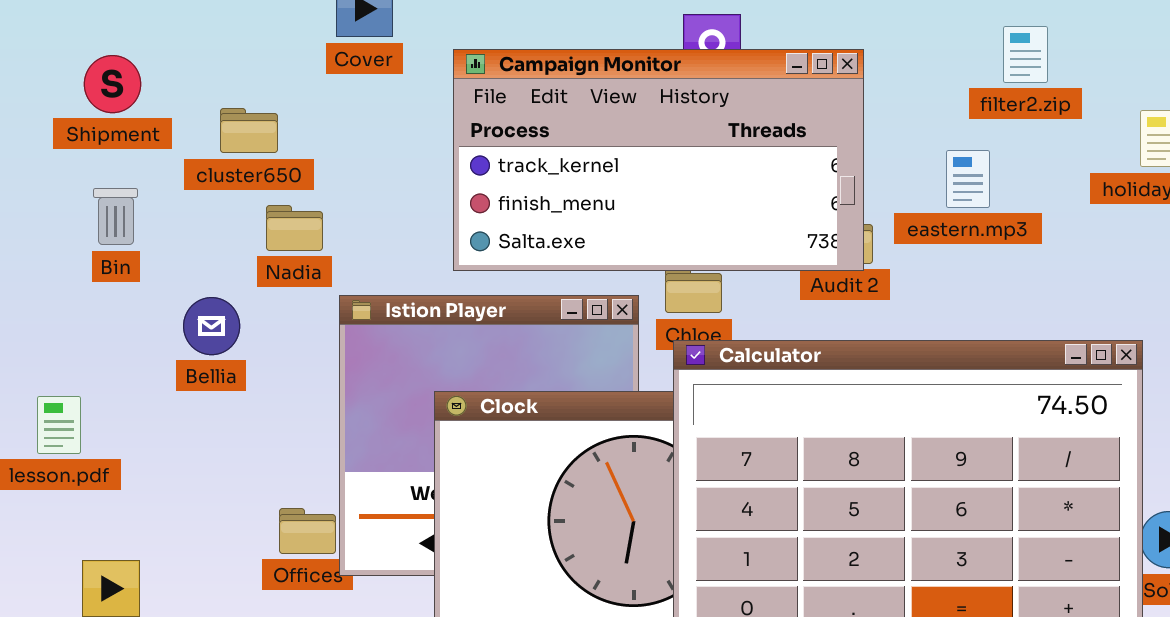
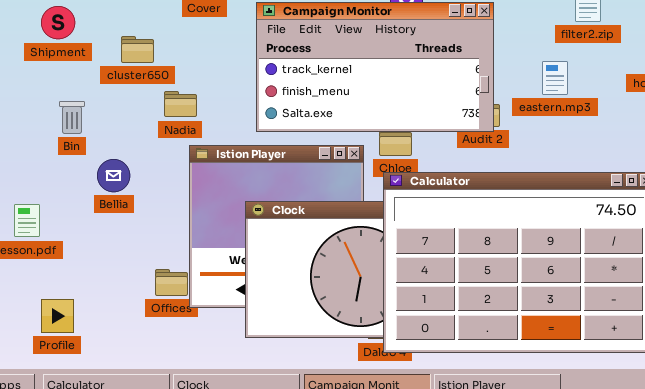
Bin: [93,188,138,245] -> [59,101,85,134], moved
Nadia: [266,205,323,251] -> [164,91,197,117], moved
Bellia: [183,297,240,355] -> [97,159,130,192], moved

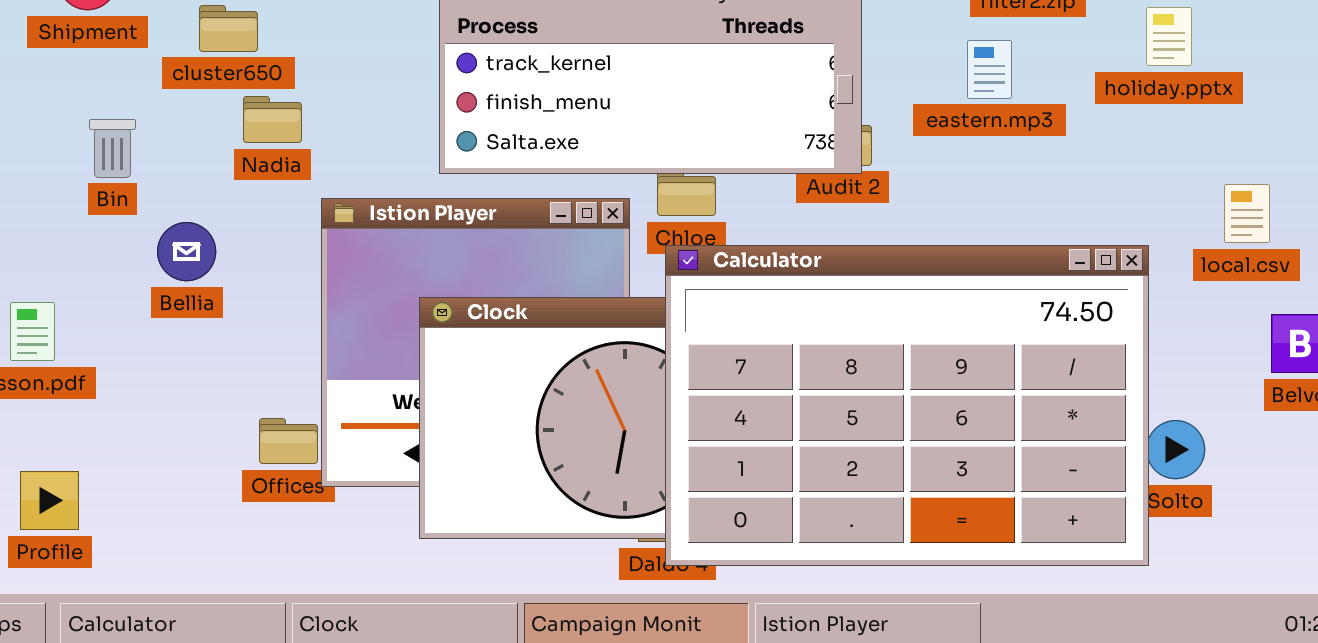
eastern.mp3: [542,61,568,95] -> [967,40,1012,99], moved
Nadia: [164,91,197,117] -> [243,96,302,143], moved
Profile: [41,299,74,333] -> [20,471,79,530], moved

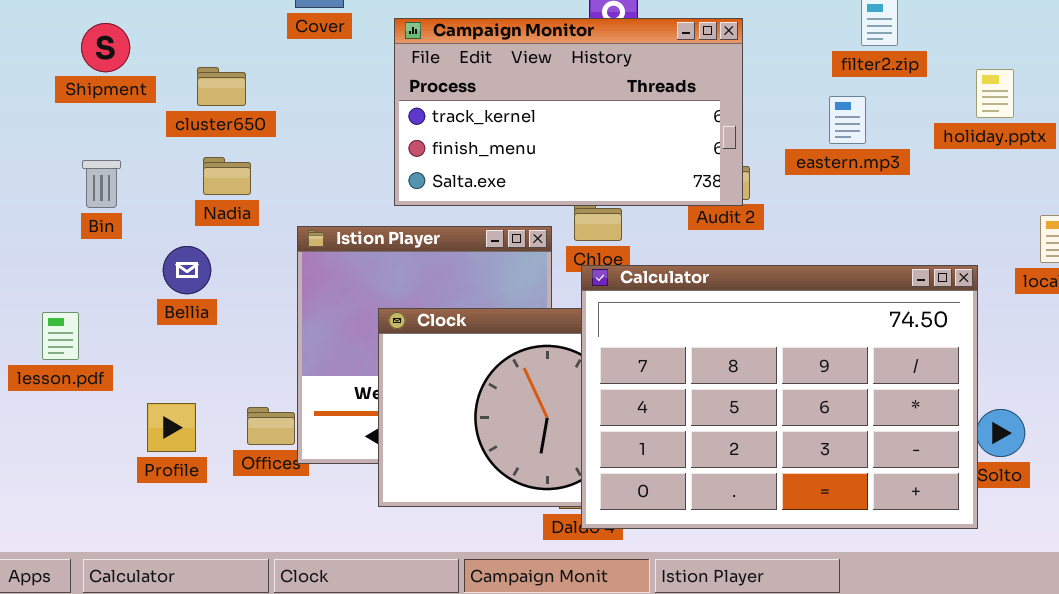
Nadia: [243,96,302,143] -> [203,157,251,195], moved
Bin: [89,119,136,178] -> [82,160,121,208], moved
Profile: [20,471,79,530] -> [147,403,196,452], moved

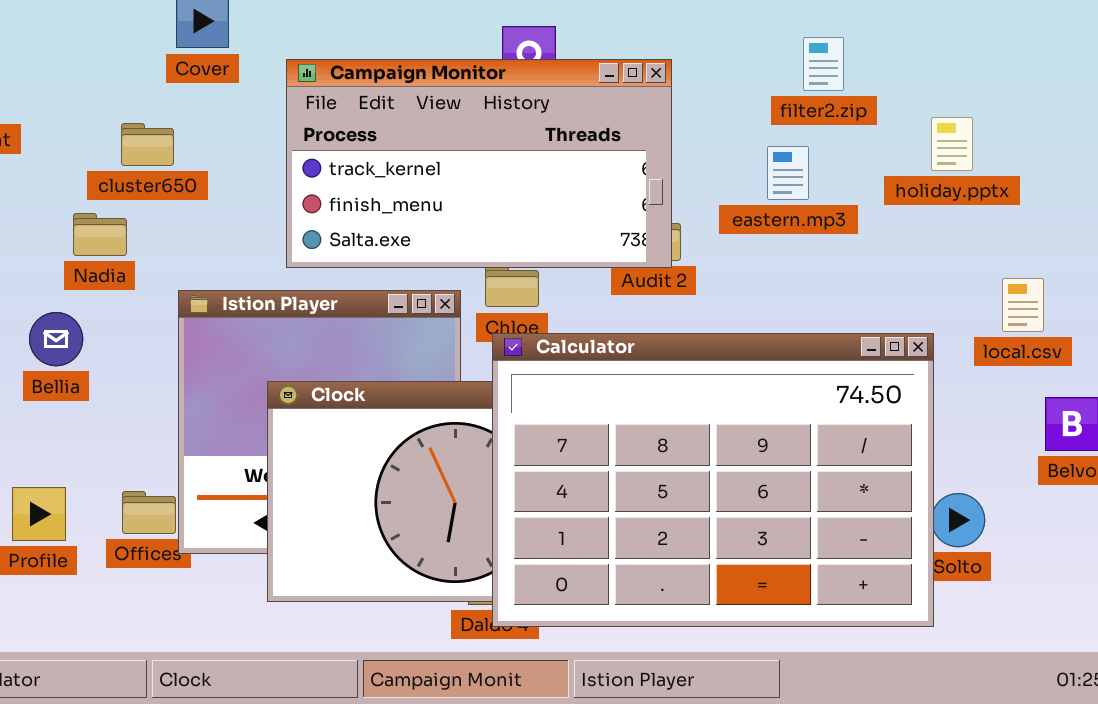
cluster650: [197,67,246,106] -> [121,123,174,166], moved

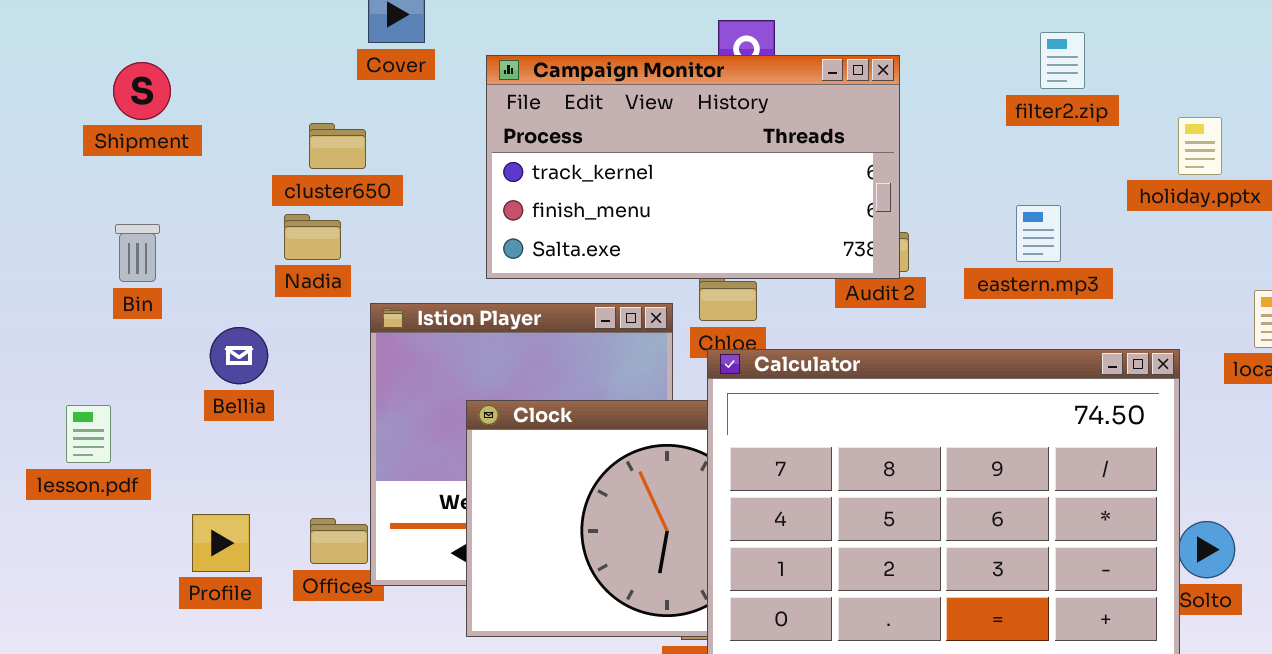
eastern.mp3: [767,146,809,200] -> [1016,205,1061,262], moved
Nadia: [73,213,127,256] -> [284,214,341,260], moved

